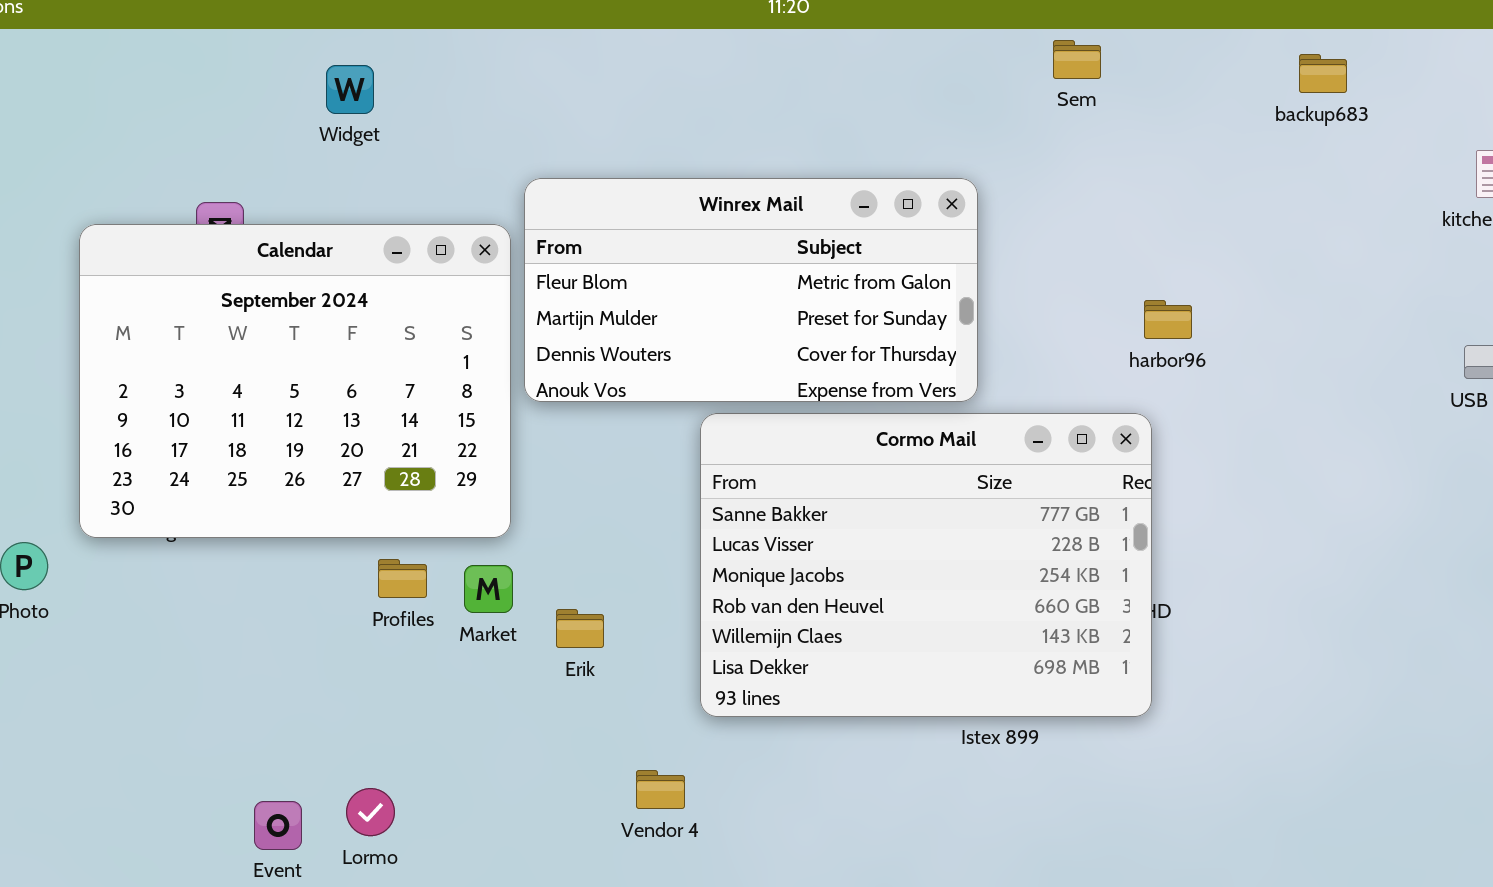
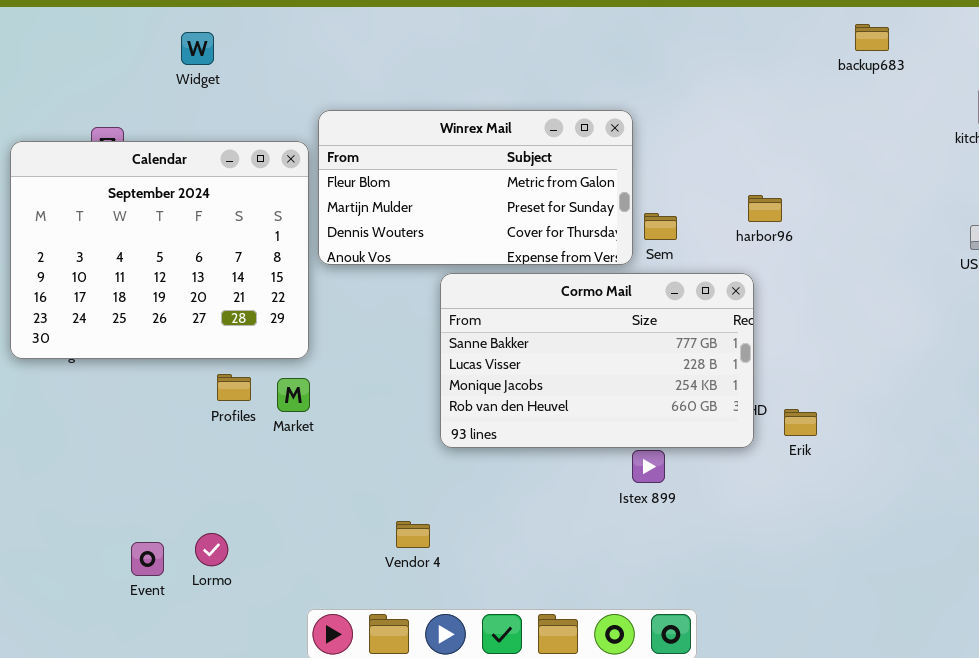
Sem: [1053,40,1101,79] -> [644,213,677,240], moved
Cormo Mail: [700,413,1152,717] -> [440,273,754,448], resized
Erik: [556,609,604,648] -> [784,409,817,436], moved

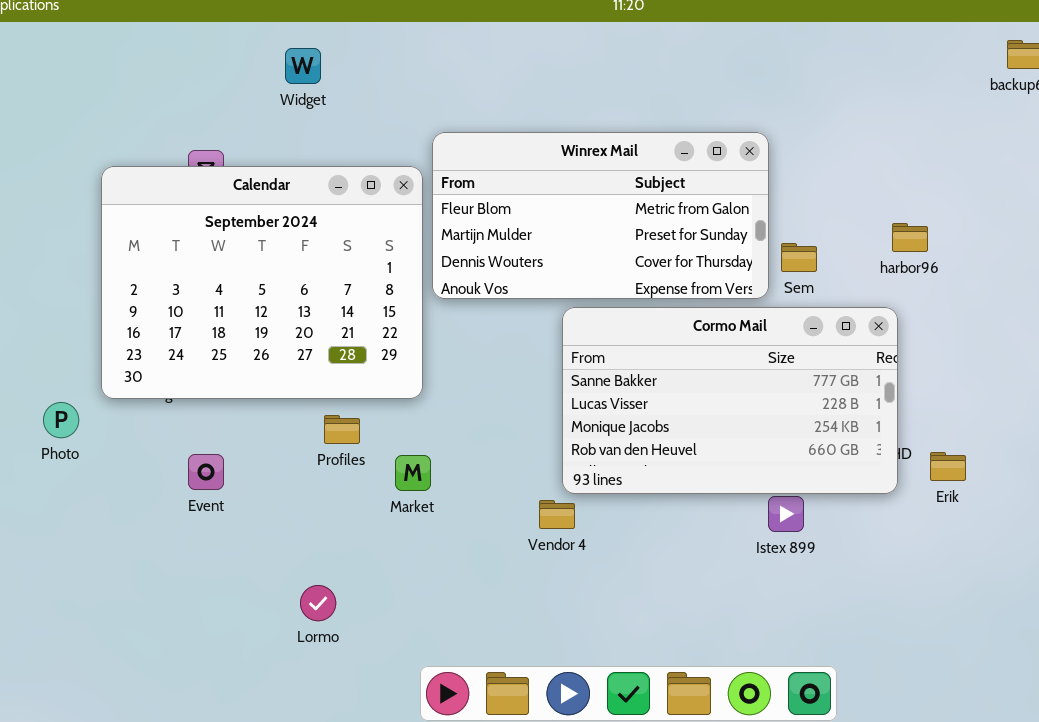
Market: [277,378,310,412] -> [395,455,431,491], moved
Vendor 4: [396,521,430,548] -> [539,500,575,529], moved
Event: [131,542,164,576] -> [188,454,224,490], moved

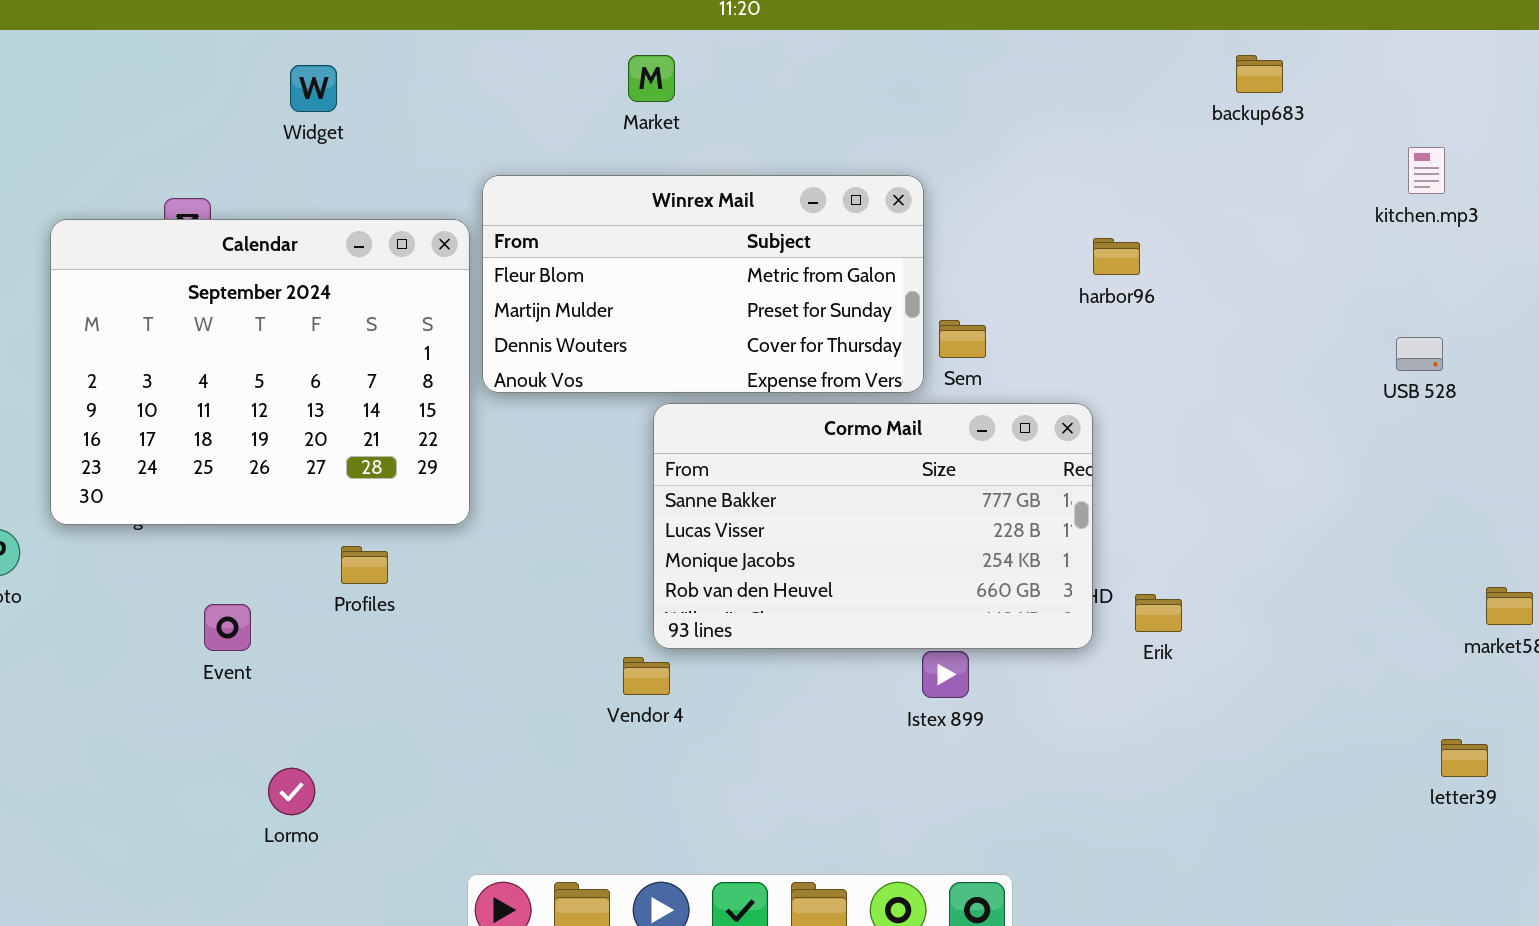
harbor96: [892,223,928,252] -> [1093,238,1140,275], moved
Event: [188,454,224,490] -> [204,604,251,651], moved
Market: [395,455,431,491] -> [628,55,675,102], moved
Lormo: [300,585,336,621] -> [268,768,315,815], moved

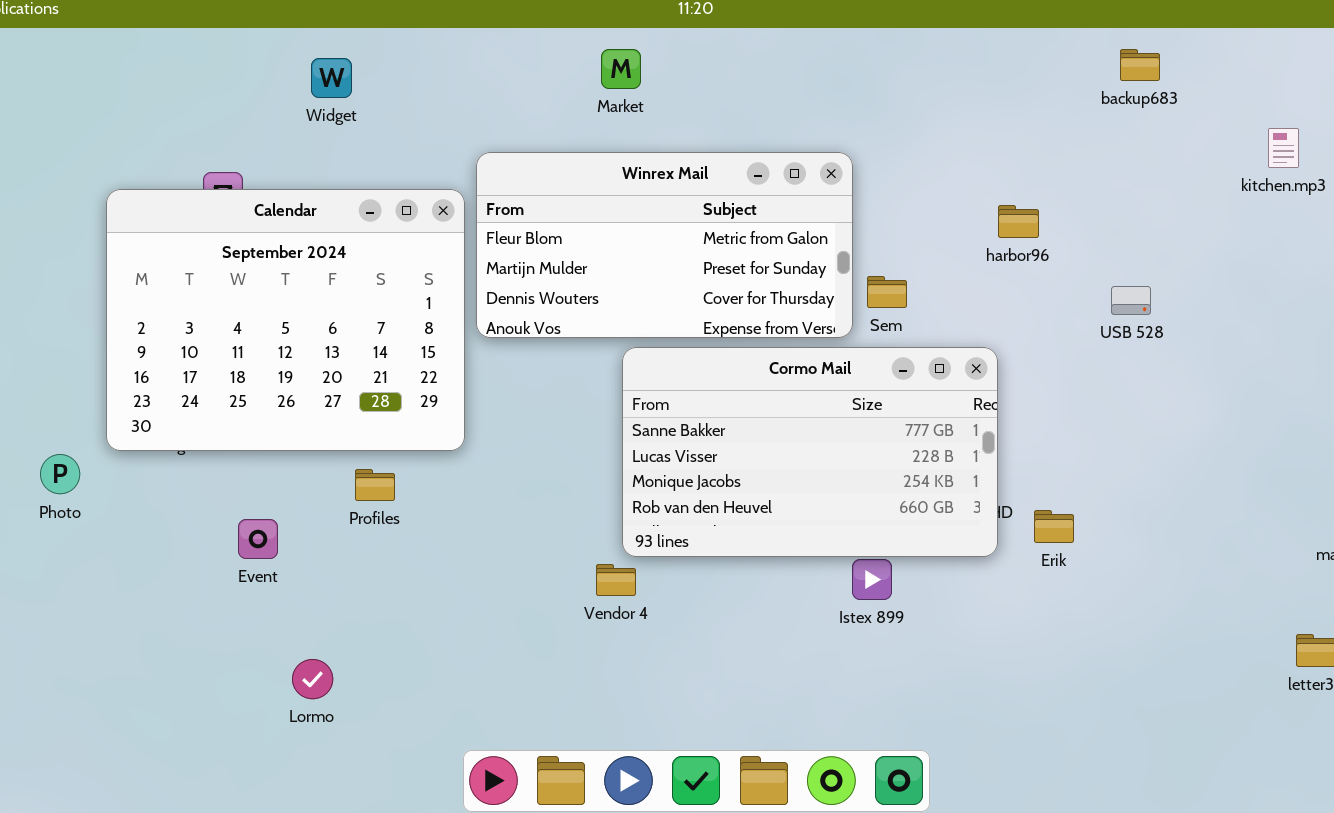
USB 528: [1396,337,1443,371] -> [1111,286,1151,315], moved

